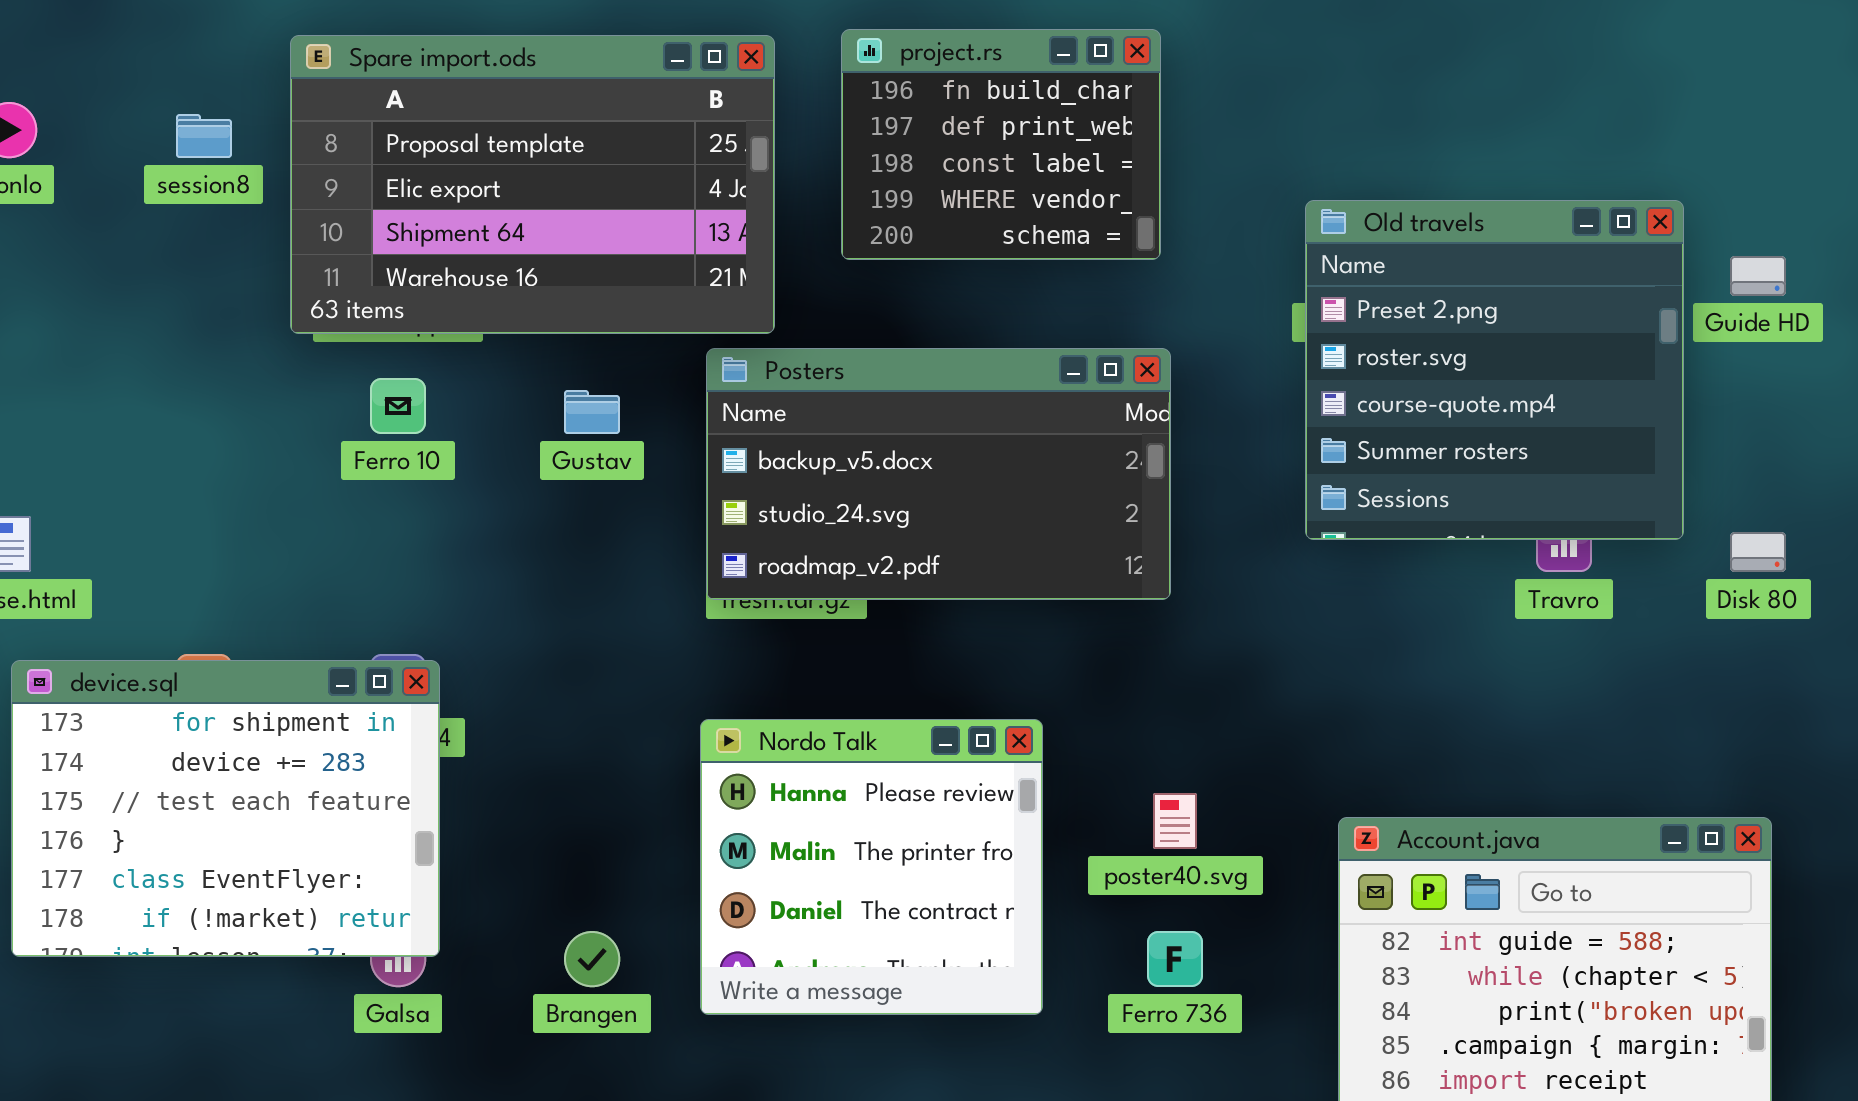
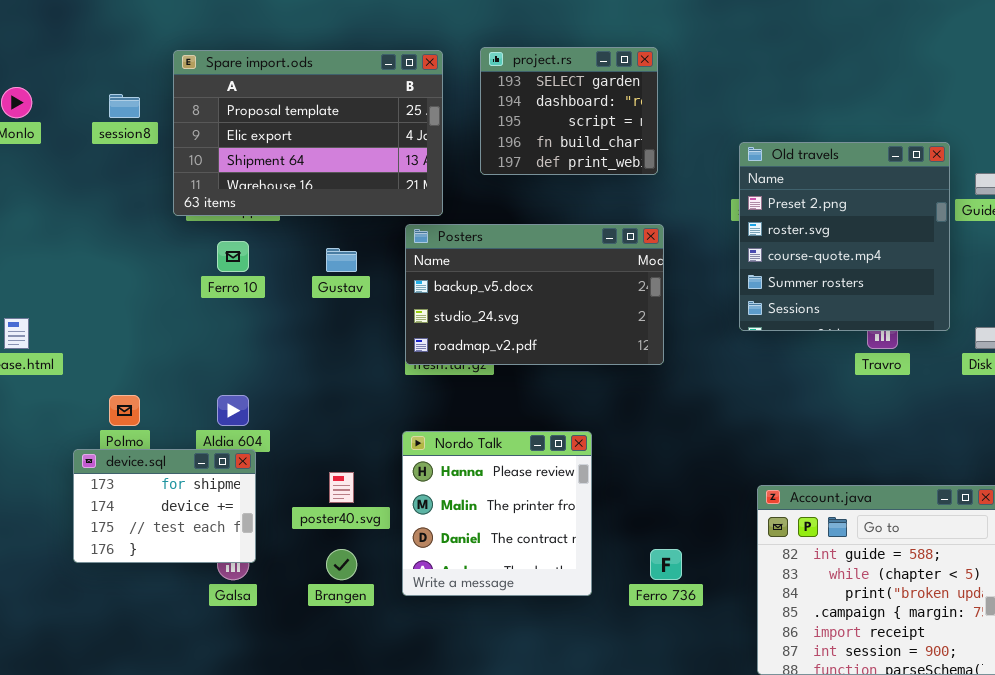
project.rs: [841,29,1161,260] -> [480,47,658,175], scrolled up 3 rows
device.sql: [11,660,440,957] -> [73,449,256,563], resized
poster40.svg: [1153,793,1197,849] -> [329,472,354,503], moved

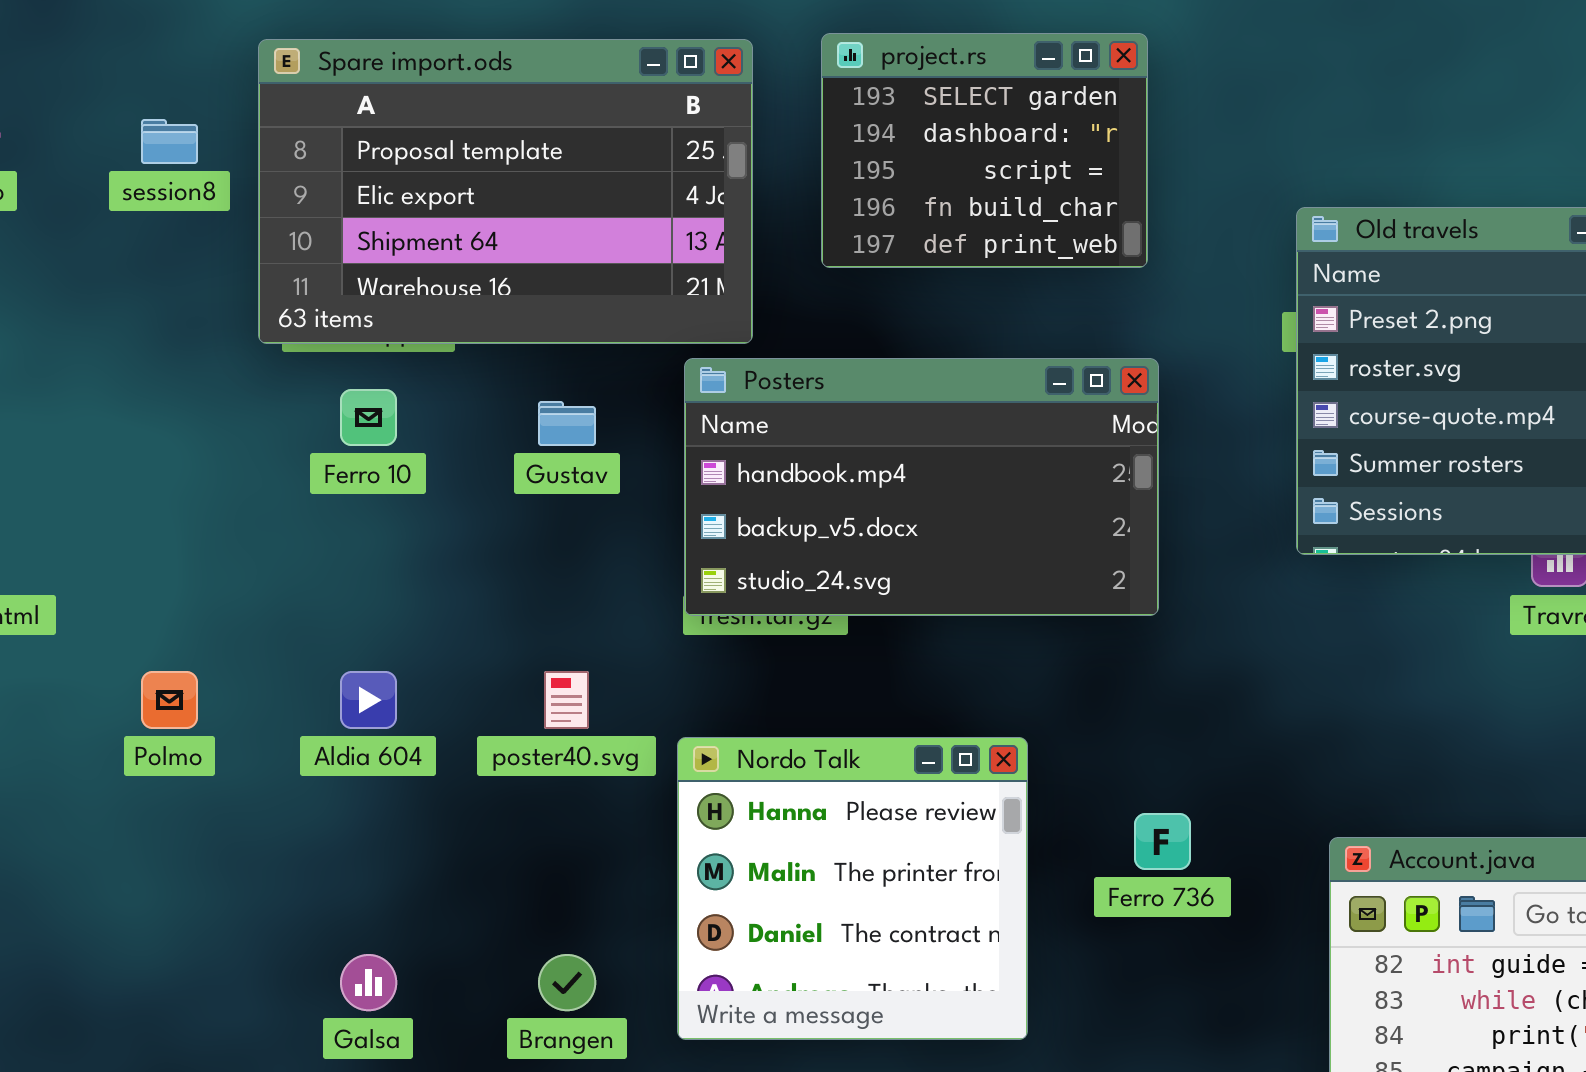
Posters: [405,224,664,365] -> [684,358,1159,616], scrolled up 1 row
device.sql: [73,449,256,563] -> none, closed
poster40.svg: [329,472,354,503] -> [544,671,589,729], moved
Ferro 736: [650,549,682,580] -> [1134,813,1191,870], moved

